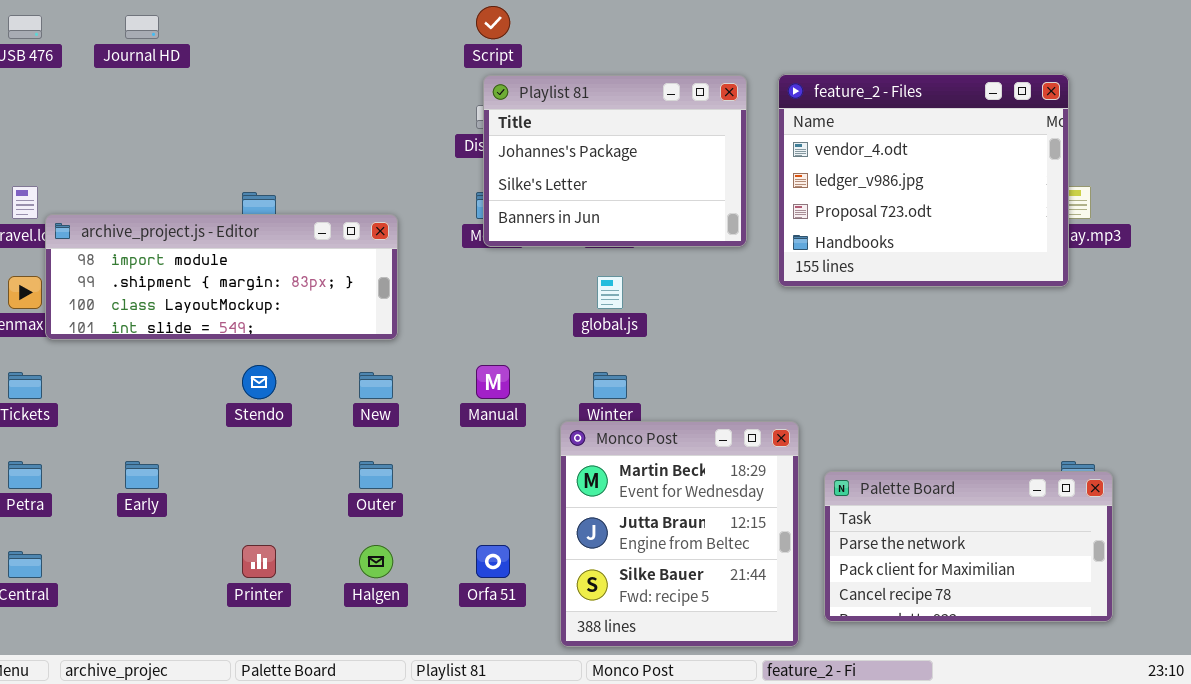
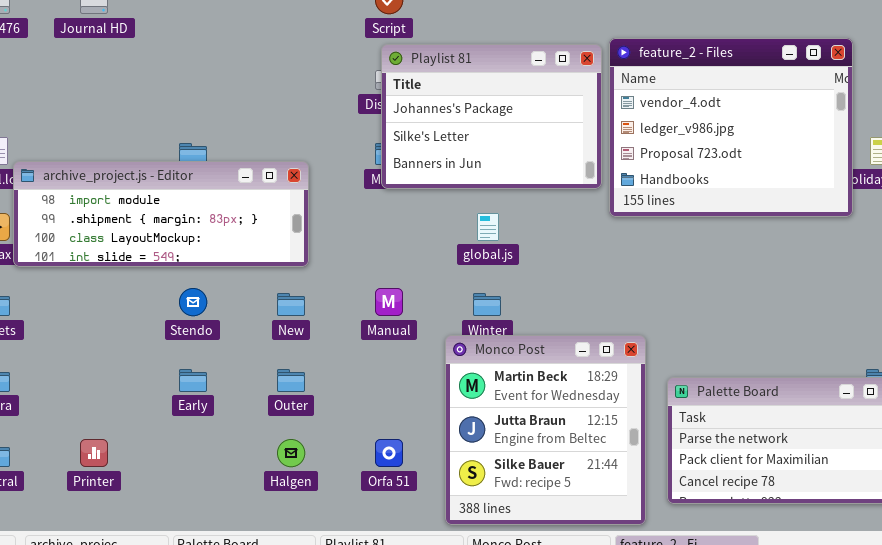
feature_2 - Files: [778,74,1069,287] -> [609,38,853,217], moved
Early: [125,461,159,489] -> [179,369,207,392], moved
Printer: [242,545,276,578] -> [80,439,108,467], moved

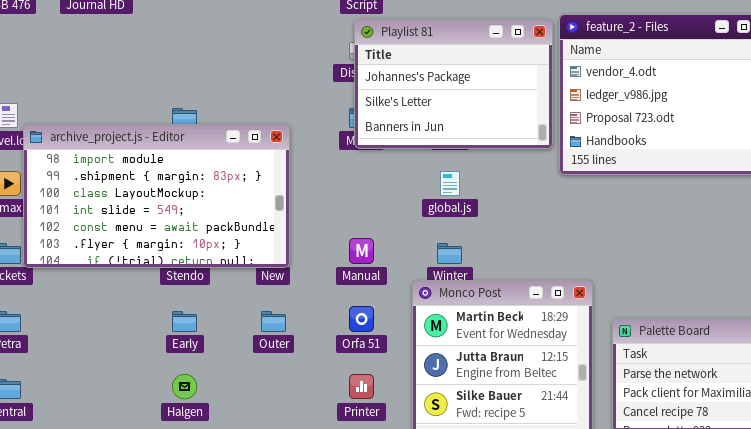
archive_project.js - Editor: [13,161,309,267] -> [23,124,290,268], resized
Printer: [80,439,108,467] -> [349,374,374,399], moved
Halgen: [277,439,305,467] -> [172,374,197,399], moved
Orfa 51: [375,439,403,467] -> [349,306,374,332], moved

